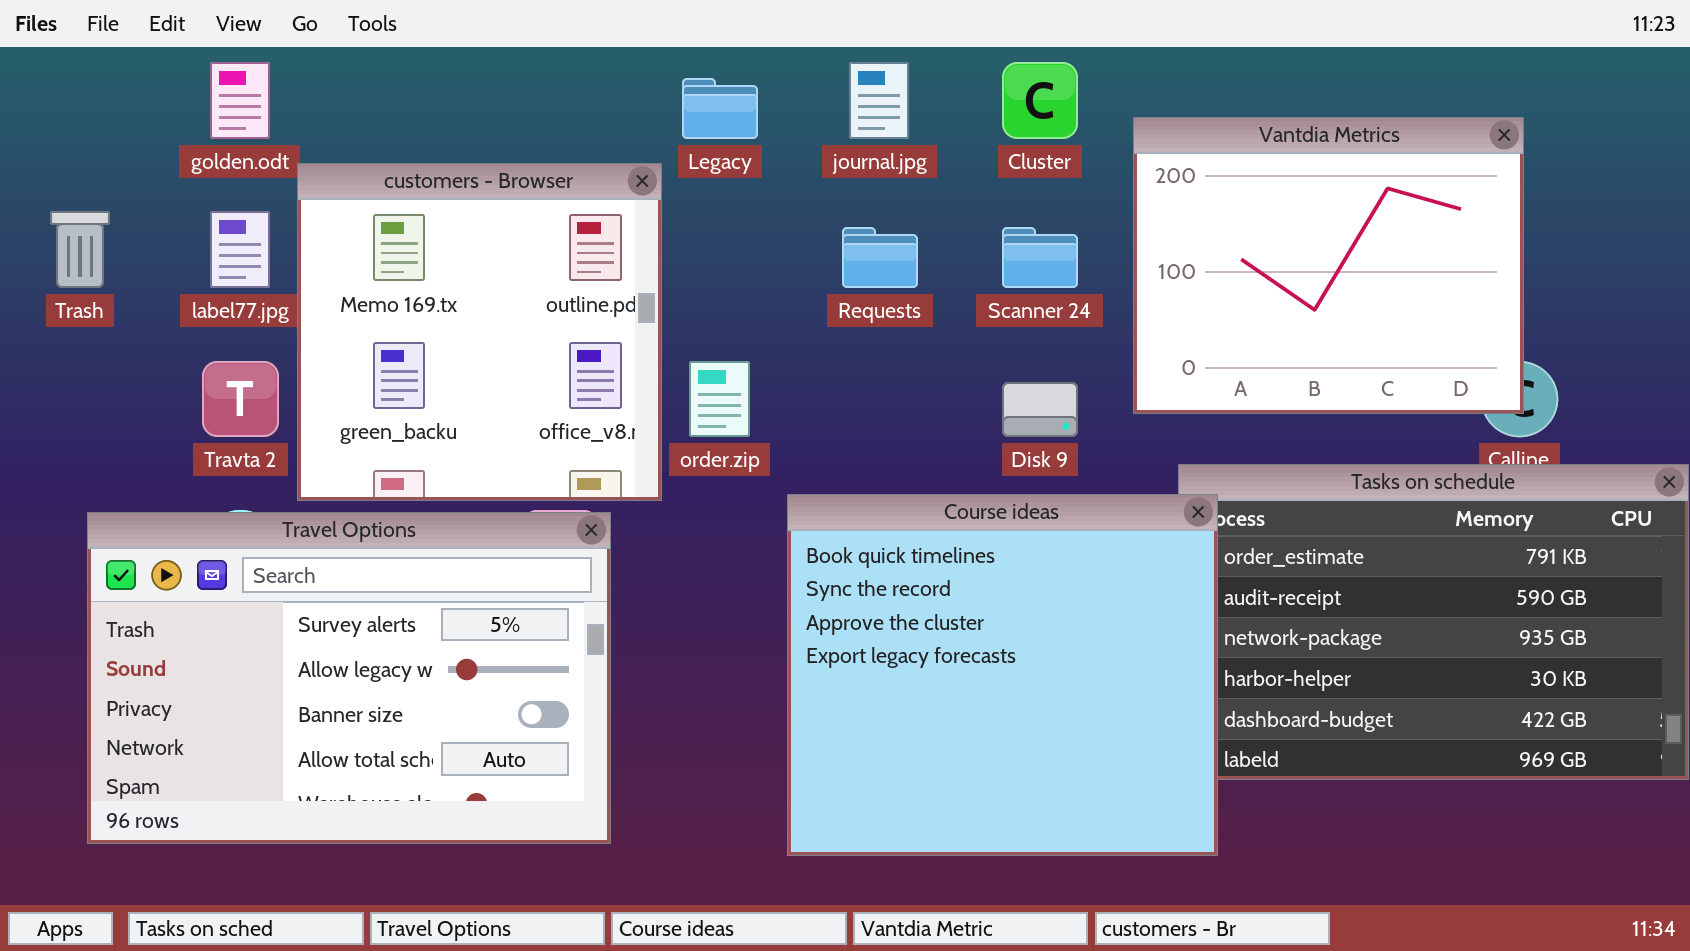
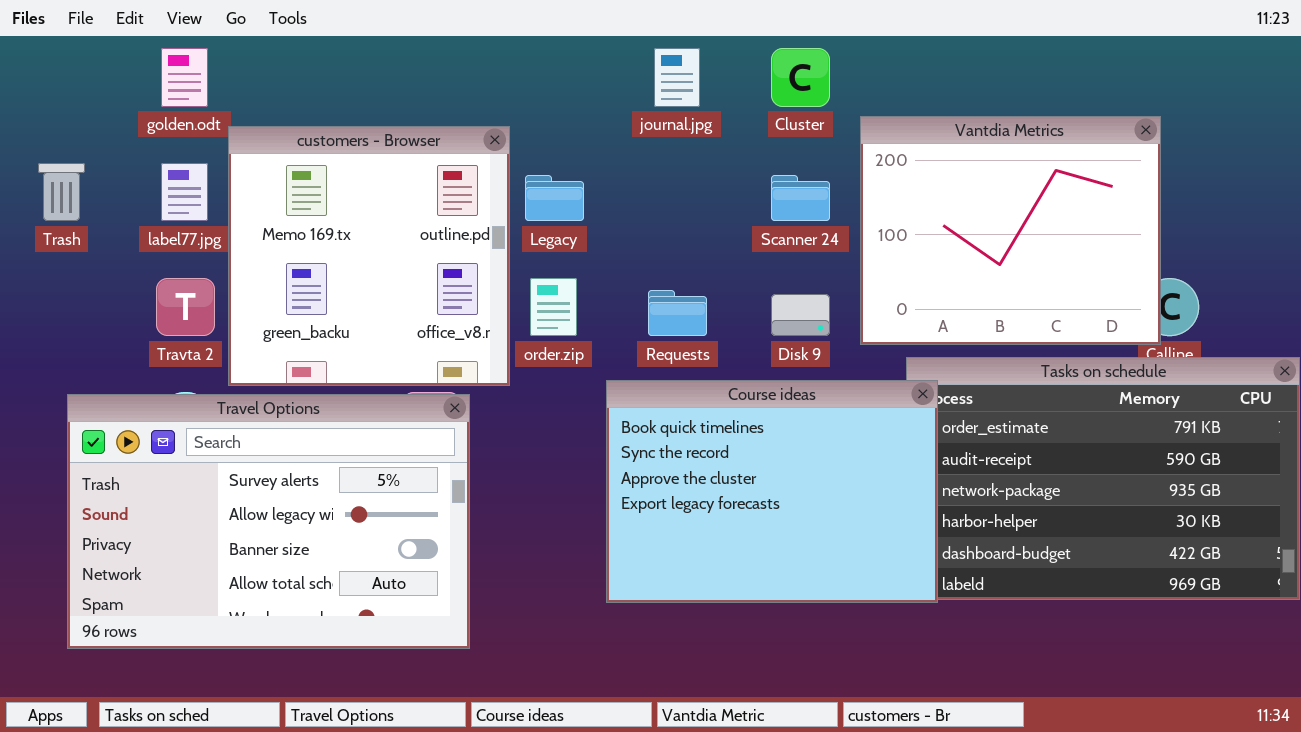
Legacy: [682,78,758,139] -> [525,175,584,221], moved
Vantdia Metrics: [1133,117,1524,414] -> [860,116,1161,345], moved
Requests: [842,227,918,288] -> [648,290,707,336], moved
Course ideas: [787,494,1218,856] -> [606,380,938,603], resized

